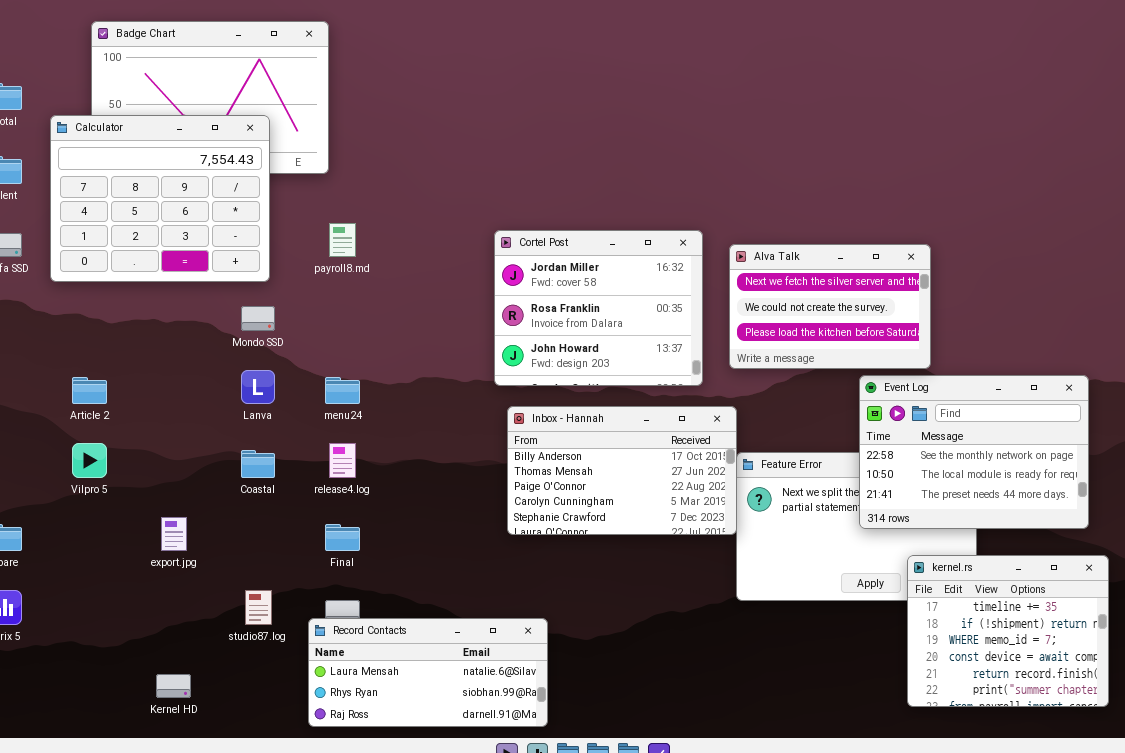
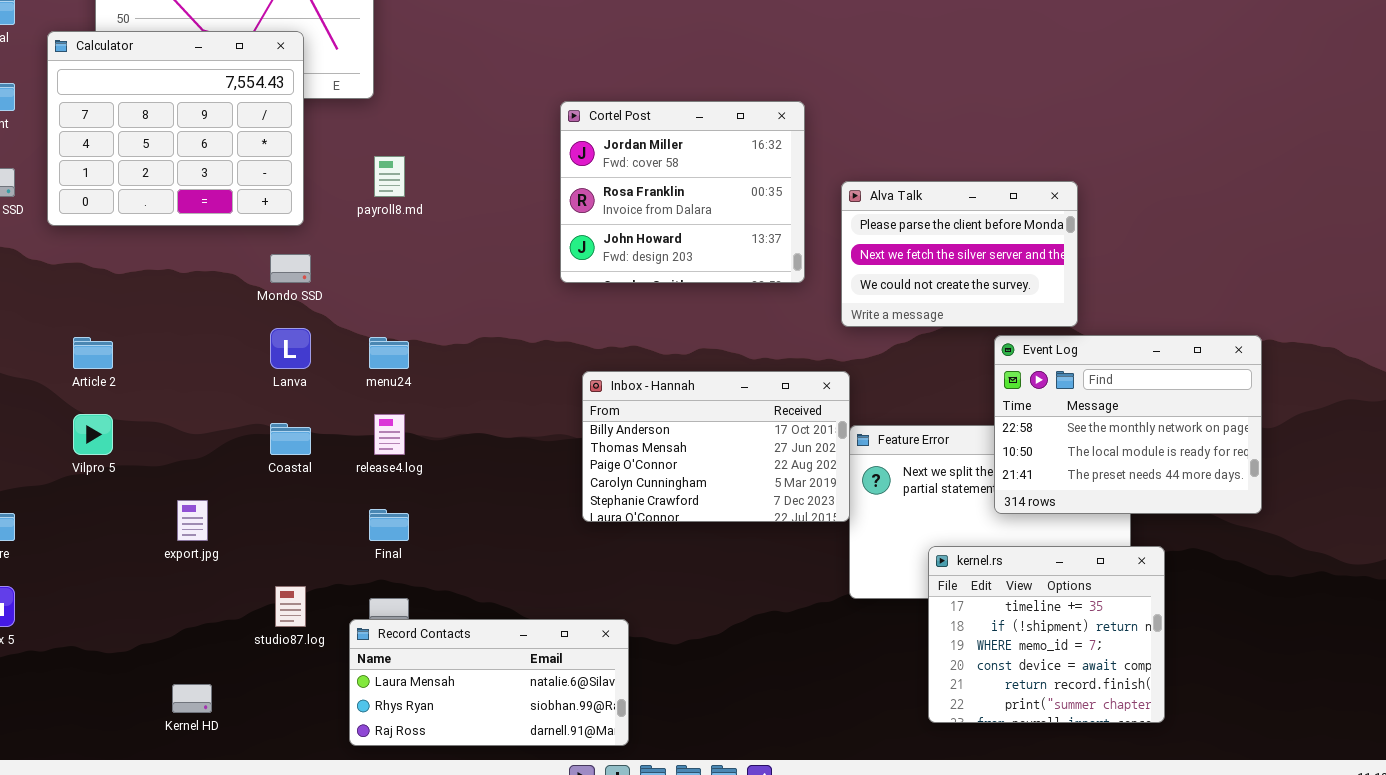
Cortel Post: [494,230,703,386] -> [560,101,805,283], moved
Alva Talk: [729,244,931,369] -> [841,181,1078,327], scrolled up 1 row
kernel.rs: [907,555,1109,707] -> [928,546,1165,723], moved

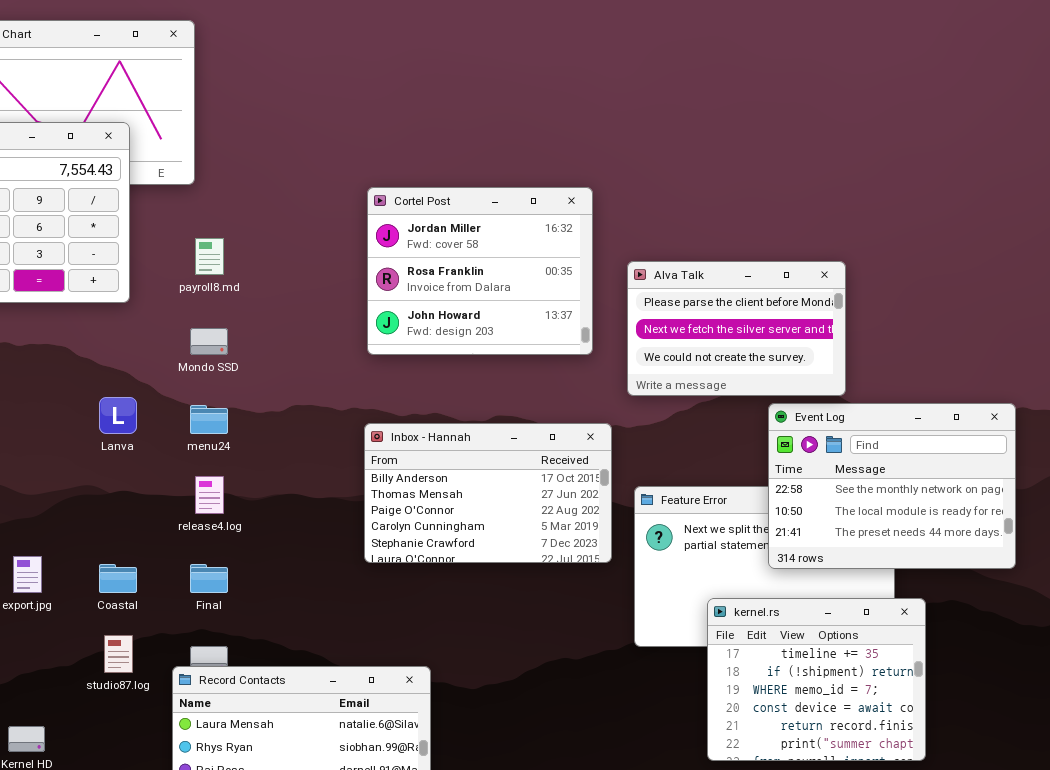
Mondo SSD: [270,254,311,283] -> [190,328,228,355], moved
Inbox - Hannah: [582,371,850,522] -> [364,423,612,563], moved
Coastal: [270,423,311,455] -> [99,564,137,593], moved

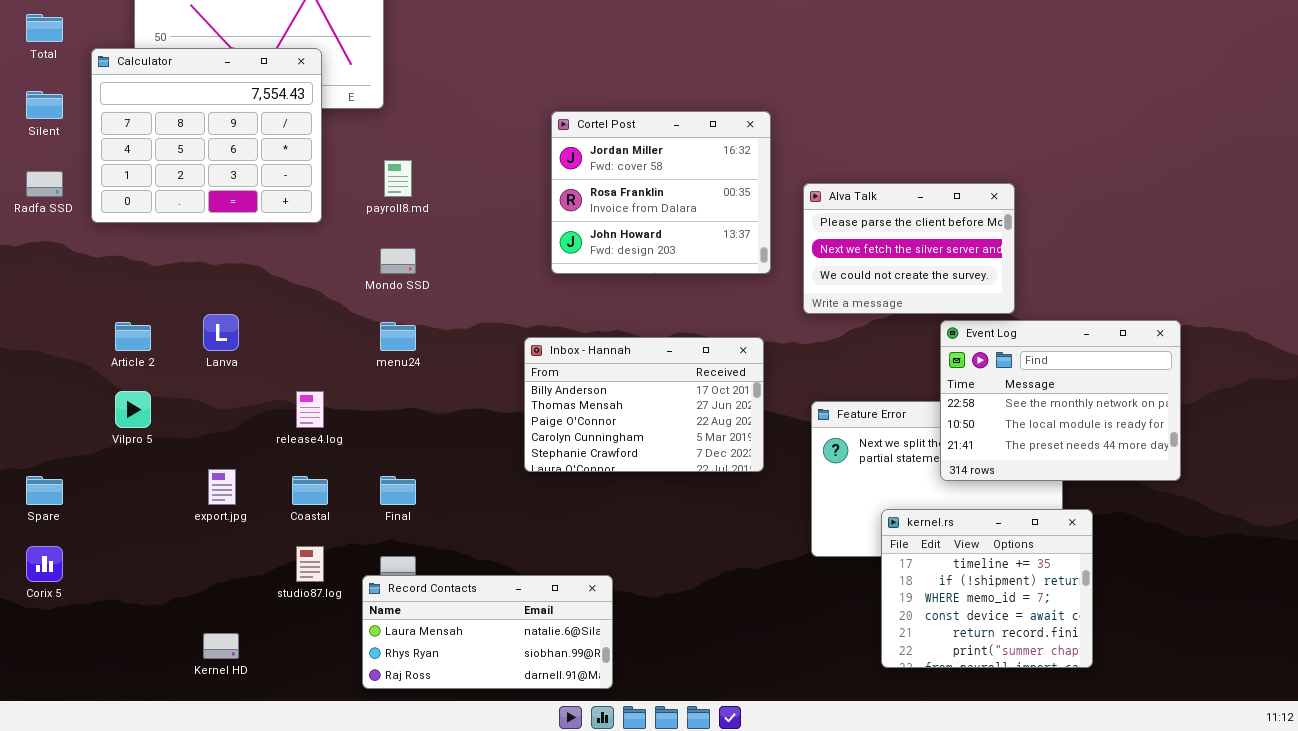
Lanva: [99,397,137,434] -> [203,314,239,351], moved
Inbox - Hannah: [364,423,612,563] -> [524,337,764,472], moved
release4.log: [195,476,224,514] -> [296,391,324,428], moved

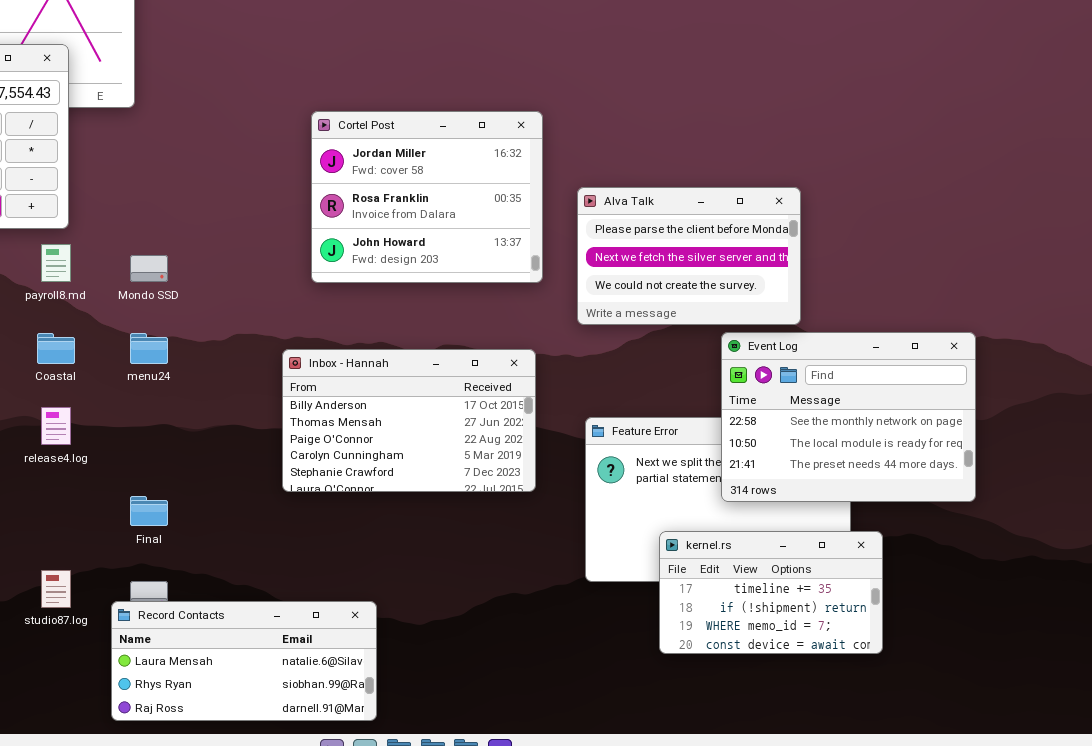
payroll8.md: [384,160,412,197] -> [41,244,71,282], moved
Coastal: [292,476,328,505] -> [37,333,75,364], moved
kernel.rs: [881,509,1093,668] -> [659,531,883,654], resized

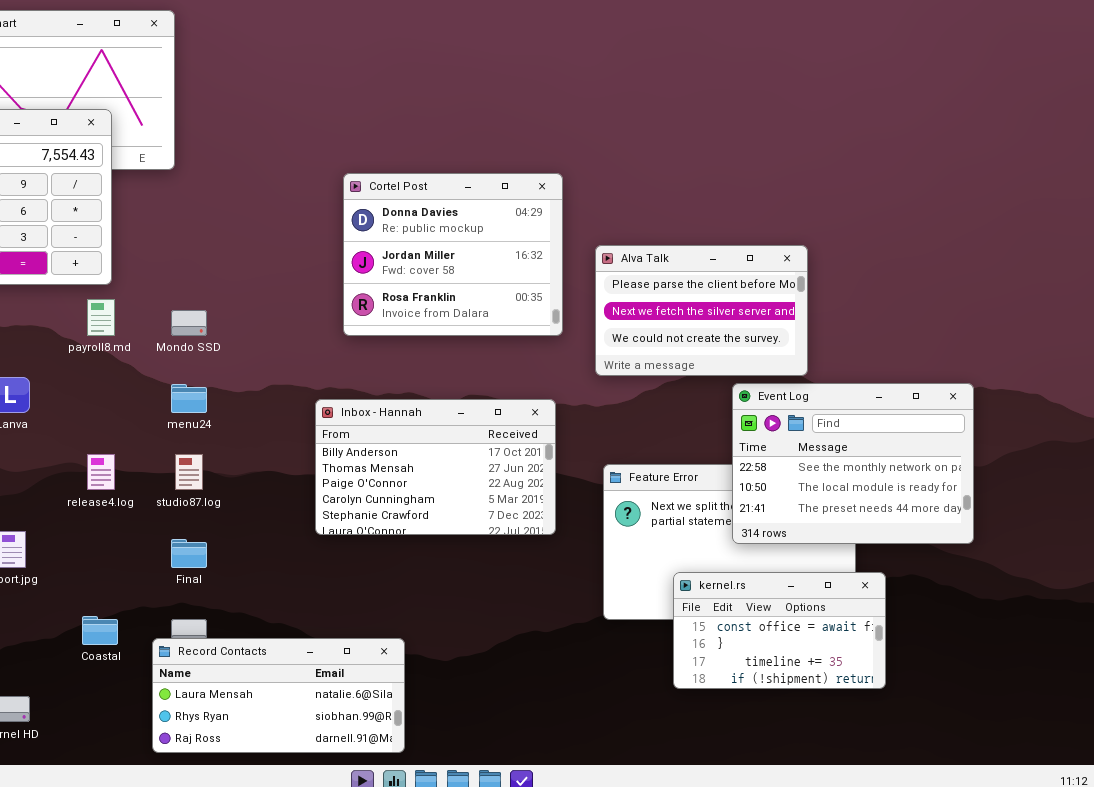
Cortel Post: [311,111,543,283] -> [343,173,563,336], scrolled up 1 row
Coastal: [37,333,75,364] -> [82,616,118,645], moved
kernel.rs: [659,531,883,654] -> [673,572,886,689], scrolled up 2 rows
studio87.log: [41,570,71,608] -> [175,454,203,490], moved

